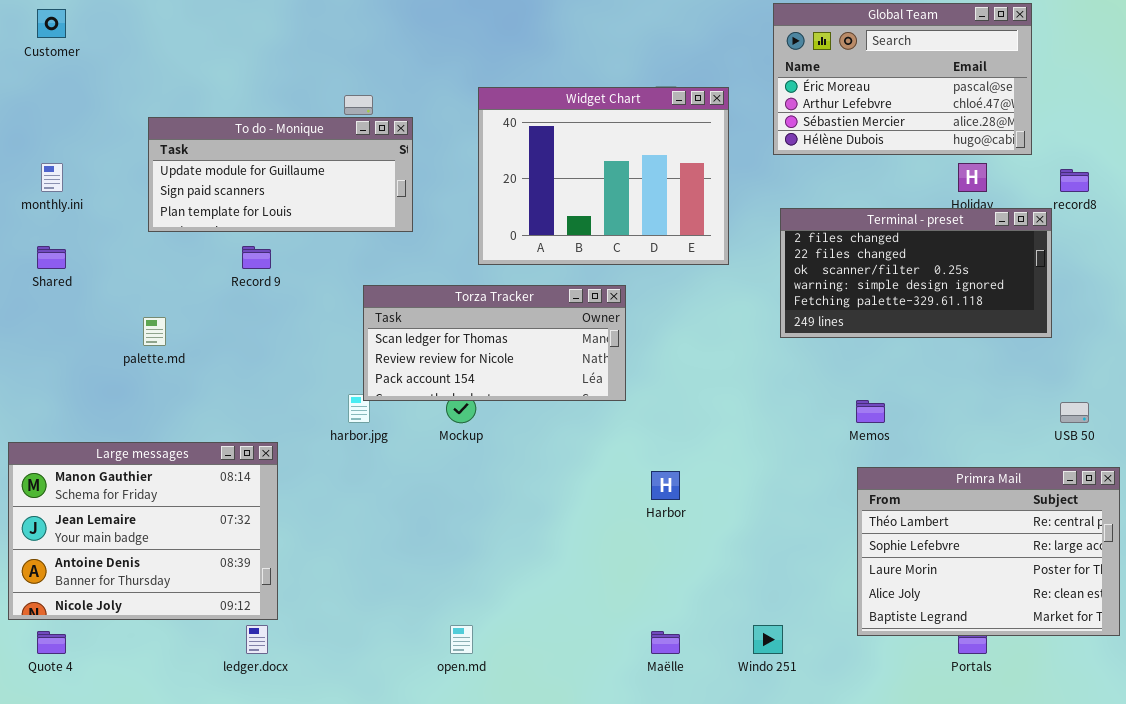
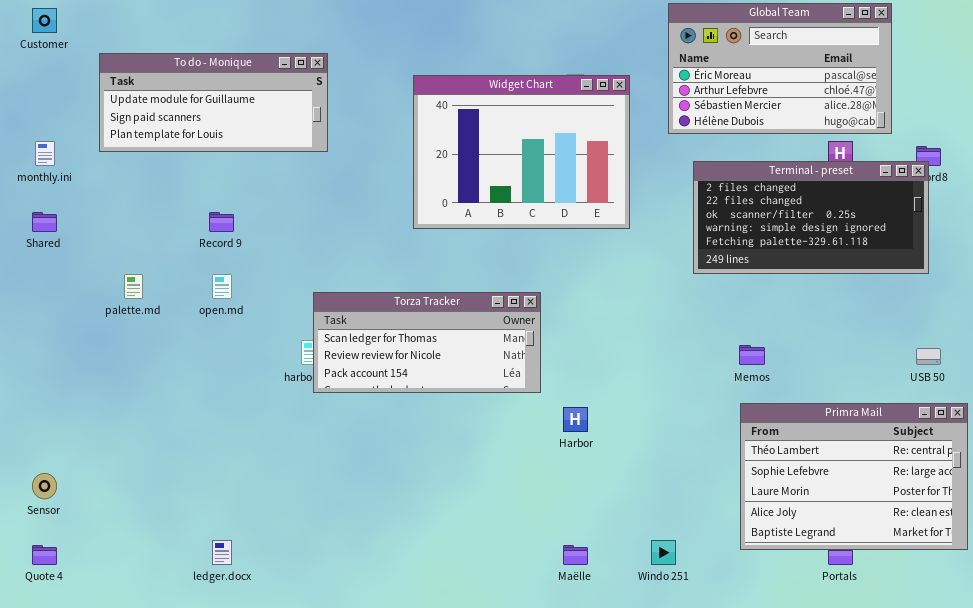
To do - Monique: [148,117,413,232] -> [99,53,328,152], moved
Terminal - preset: [780,208,1052,338] -> [693,161,929,274], moved
Torza Tracker: [363,285,626,401] -> [313,292,541,393], moved
Large messages: [8,442,278,620] -> none, closed
open.md: [450,625,473,654] -> [212,274,232,299], moved

